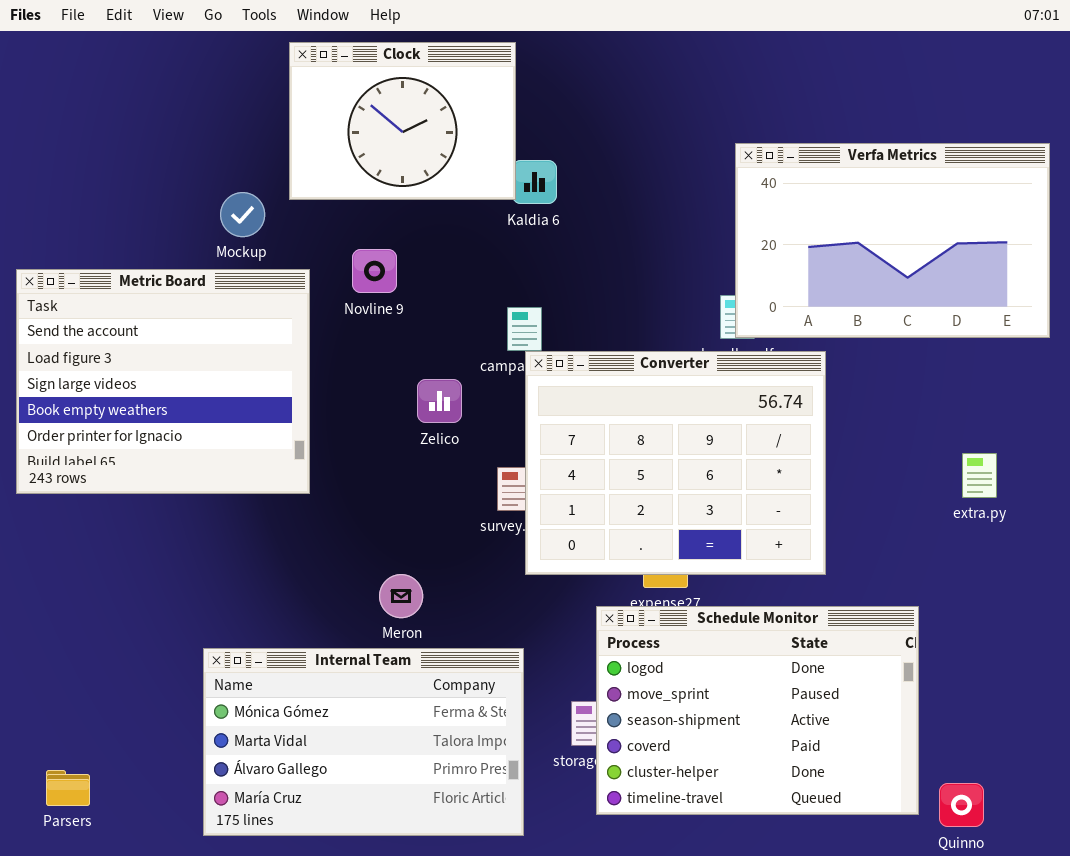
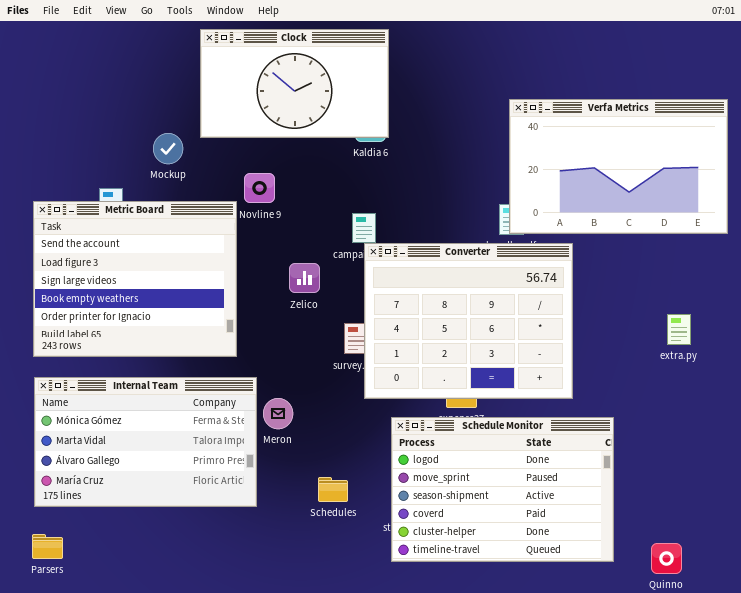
Clock: [289,42,516,200] -> [200,29,389,138], resized
Metric Board: [16,269,310,494] -> [33,201,237,357], moved
Schedule Monitor: [596,606,919,815] -> [391,417,614,562], moved
Internal Team: [203,648,524,836] -> [34,377,257,507], moved

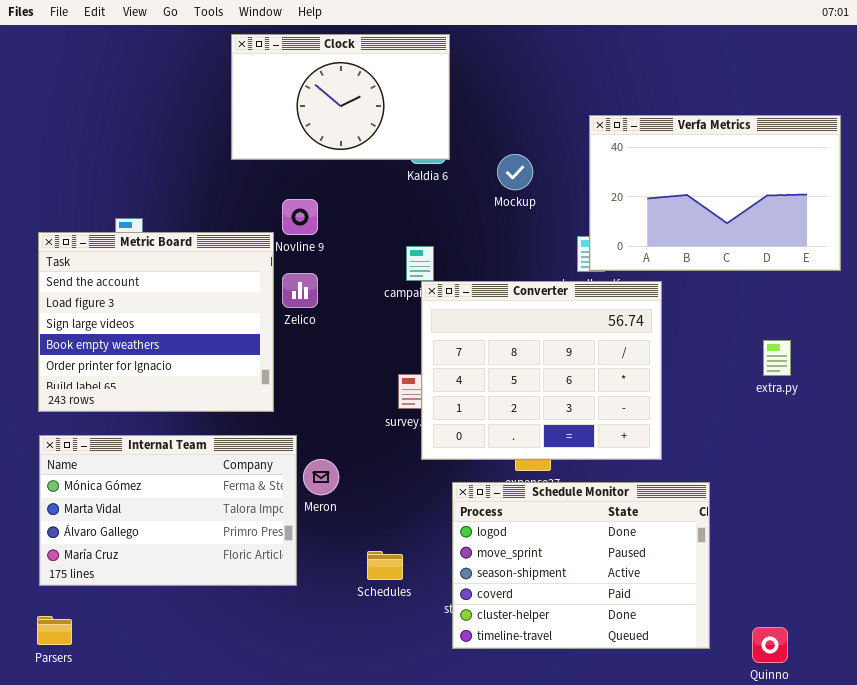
Mockup: [153,133,183,164] -> [497,154,533,190], moved
Zelico: [289,263,320,293] -> [282,273,318,308], moved
extra.py: [667,314,691,345] -> [763,340,791,376], moved

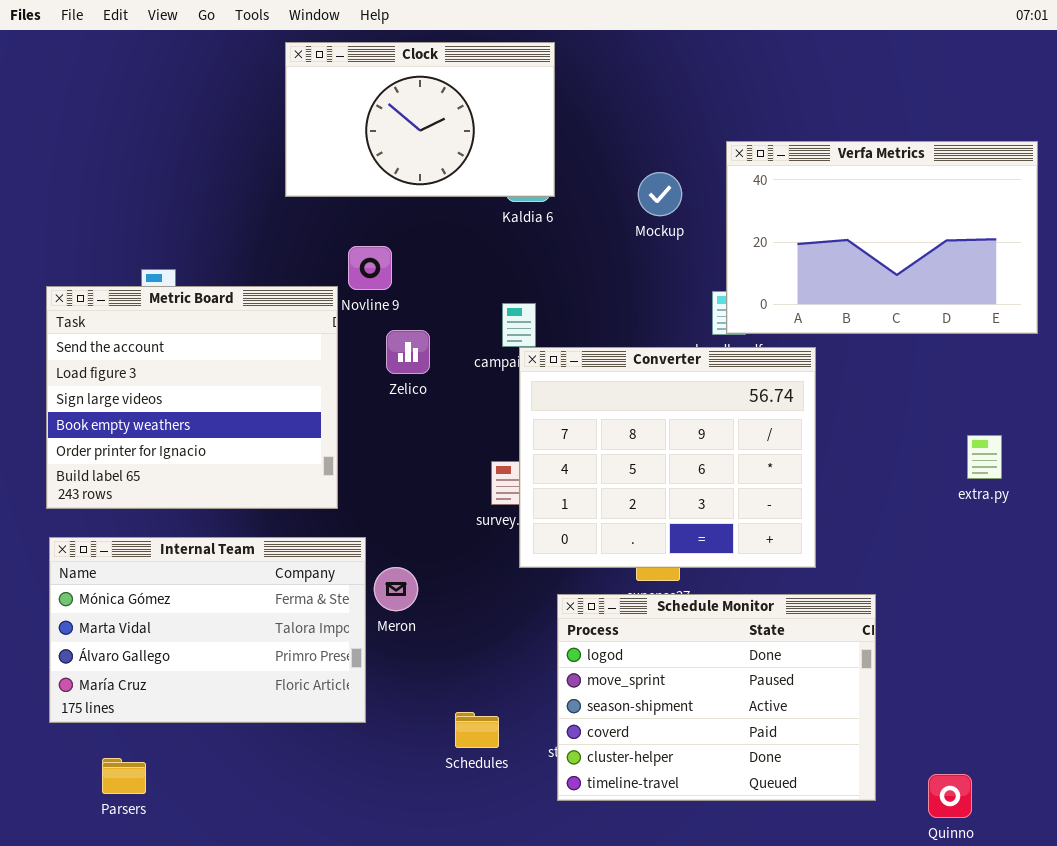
Mockup: [497,154,533,190] -> [638,172,682,216], moved
Zelico: [282,273,318,308] -> [386,330,430,374], moved
extra.py: [763,340,791,376] -> [967,435,1002,479], moved
Schedules: [367,551,403,580] -> [455,712,499,748], moved
Parsers: [37,616,72,645] -> [102,758,146,794], moved

